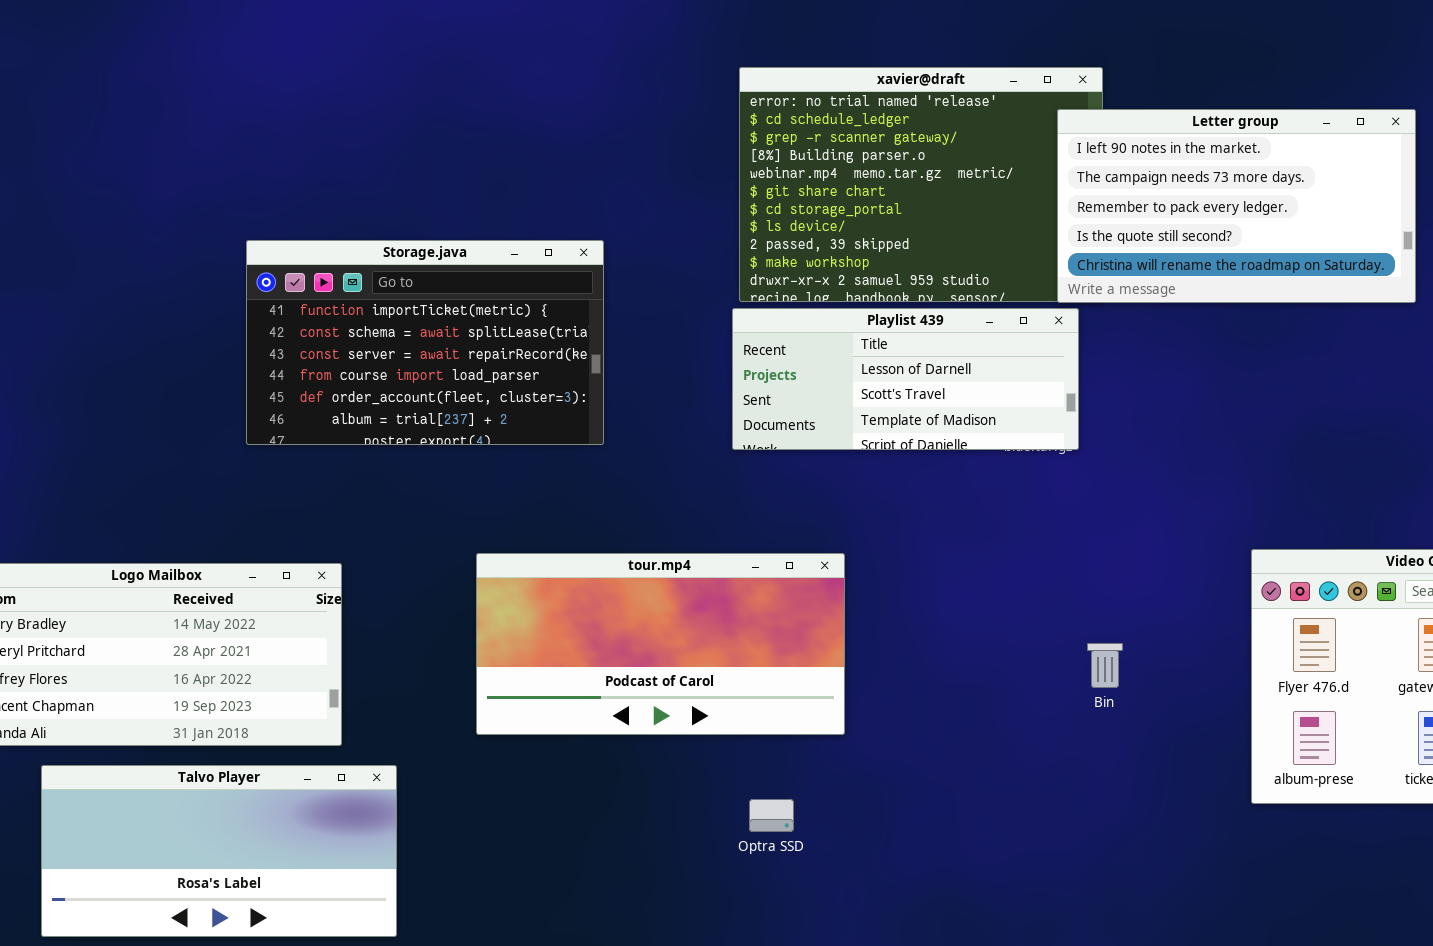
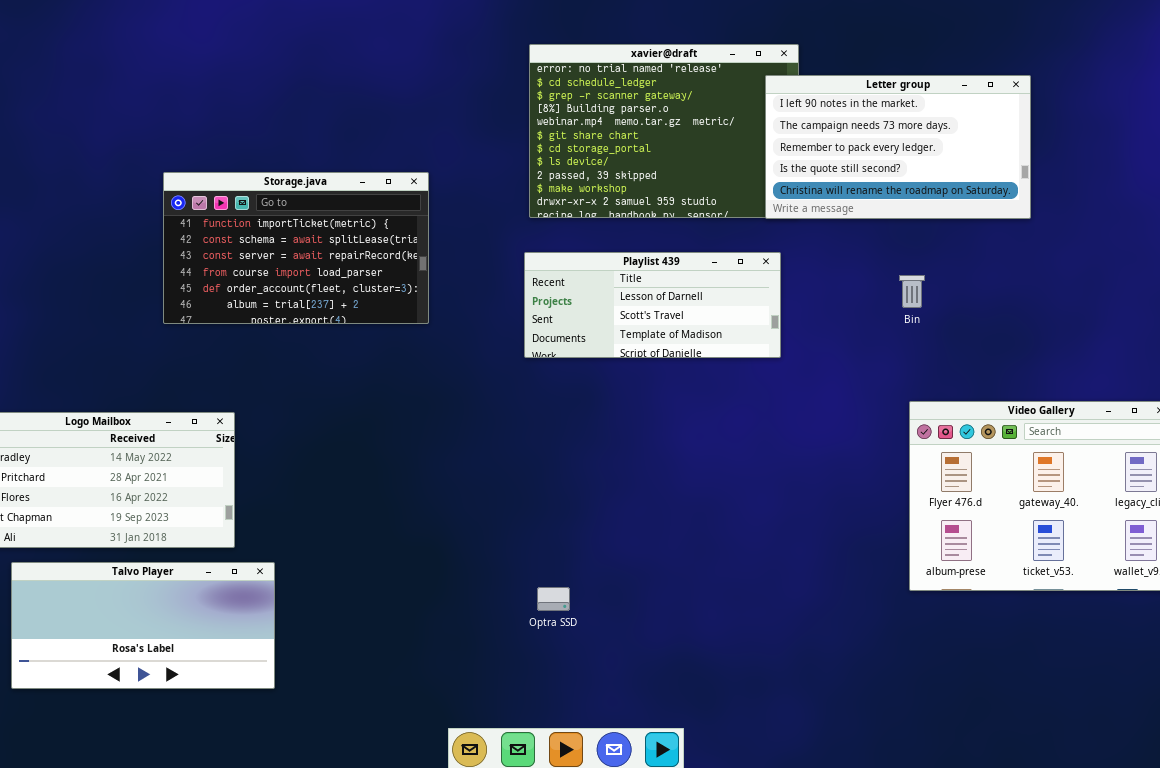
Playlist 439: [732,308,1079,450] -> [524,252,781,358], moved
tour.mp4: [476,553,845,735] -> none, closed
Bin: [1087,643,1123,688] -> [899,275,925,308], moved

